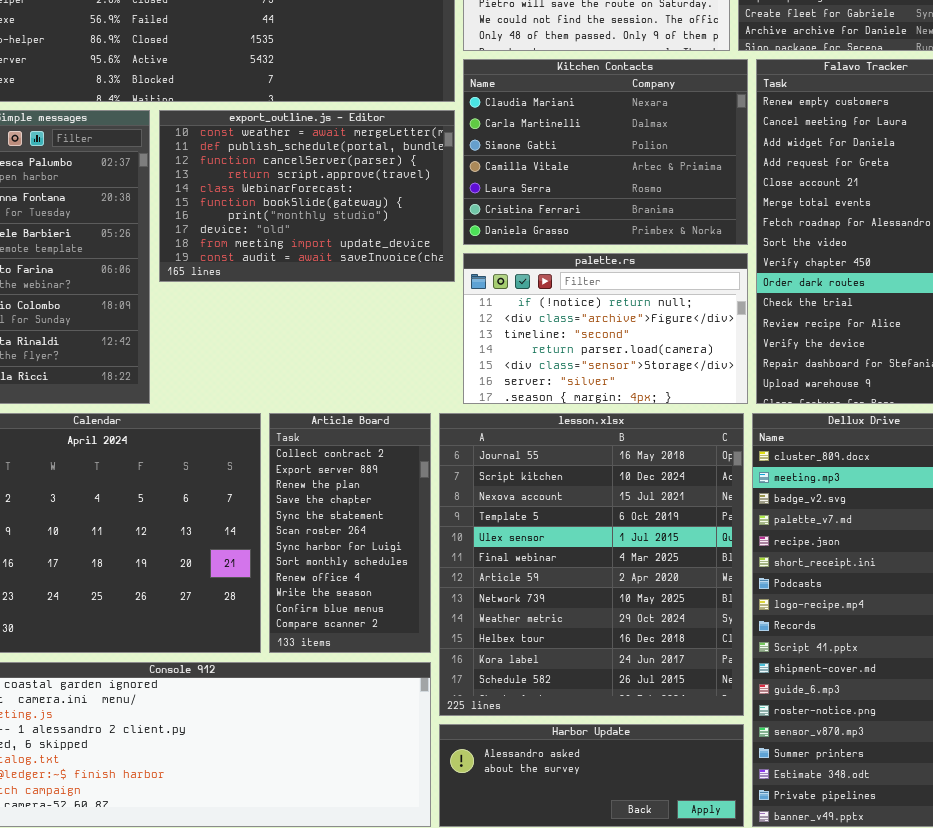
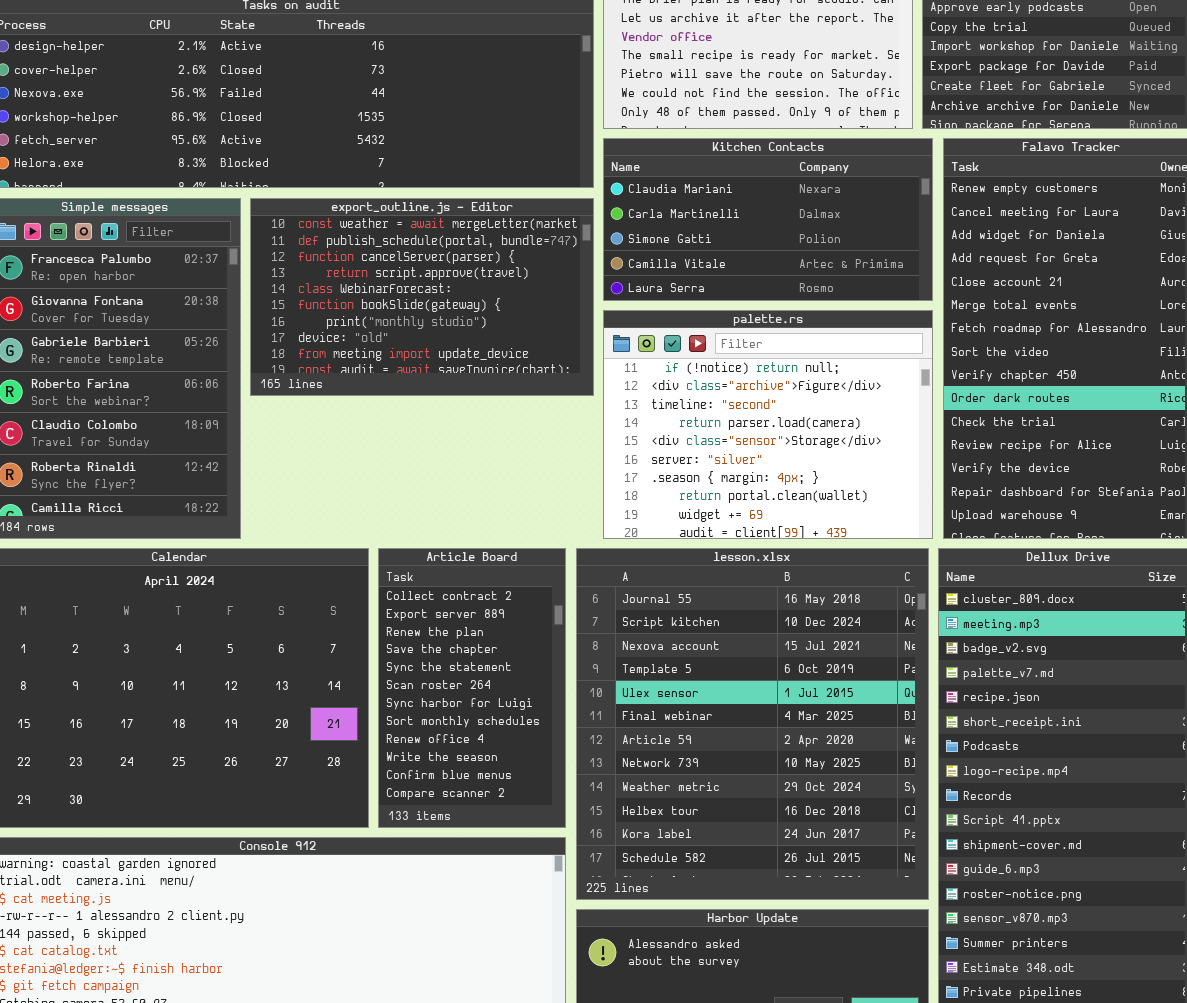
Kitchen Contacts: [463,59,748,245] -> [603,138,933,301], resized
palette.rs: [463,253,748,404] -> [603,310,933,539], resized

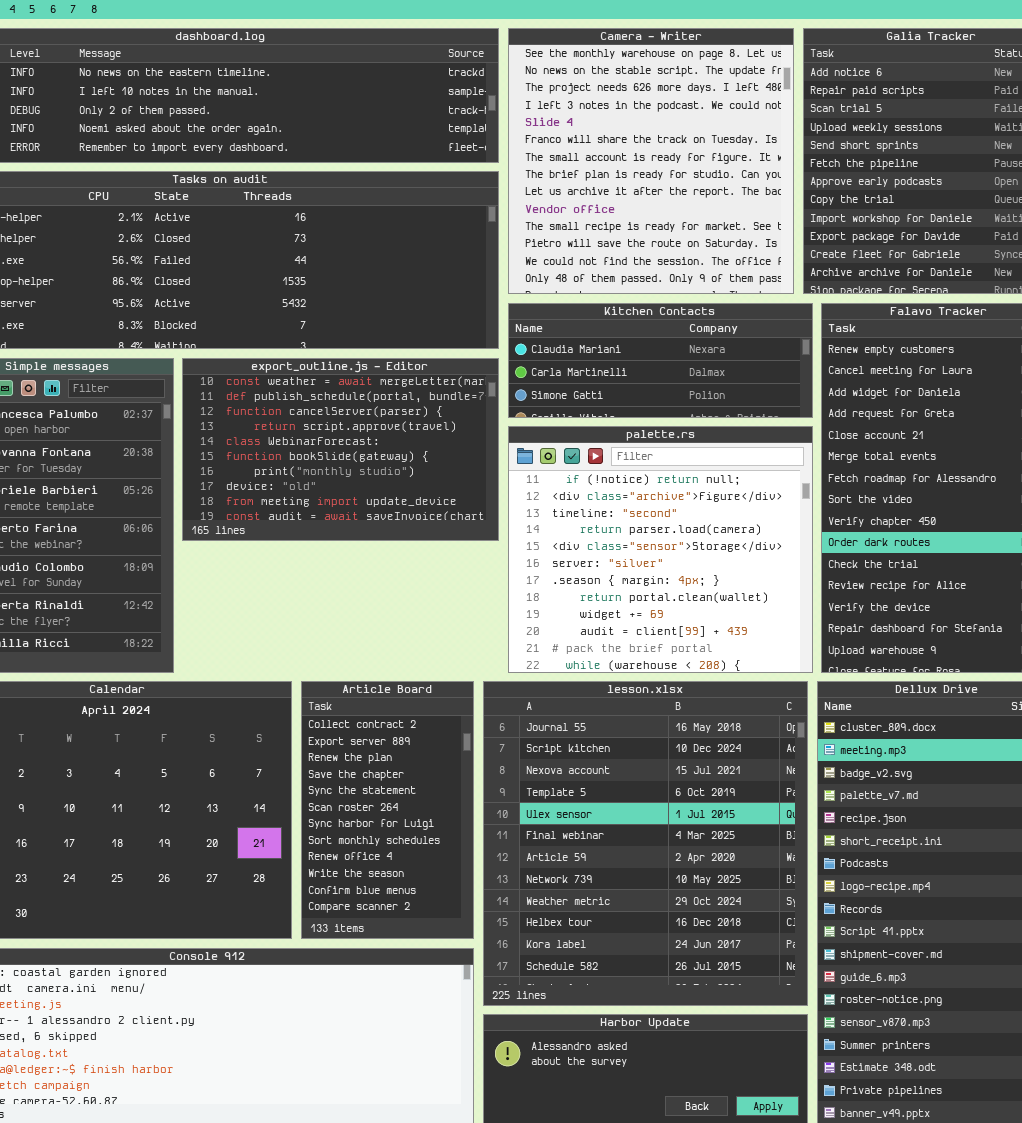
Kitchen Contacts: [603,138,933,301] -> [508,303,813,418], resized
palette.rs: [603,310,933,539] -> [508,426,813,673], resized

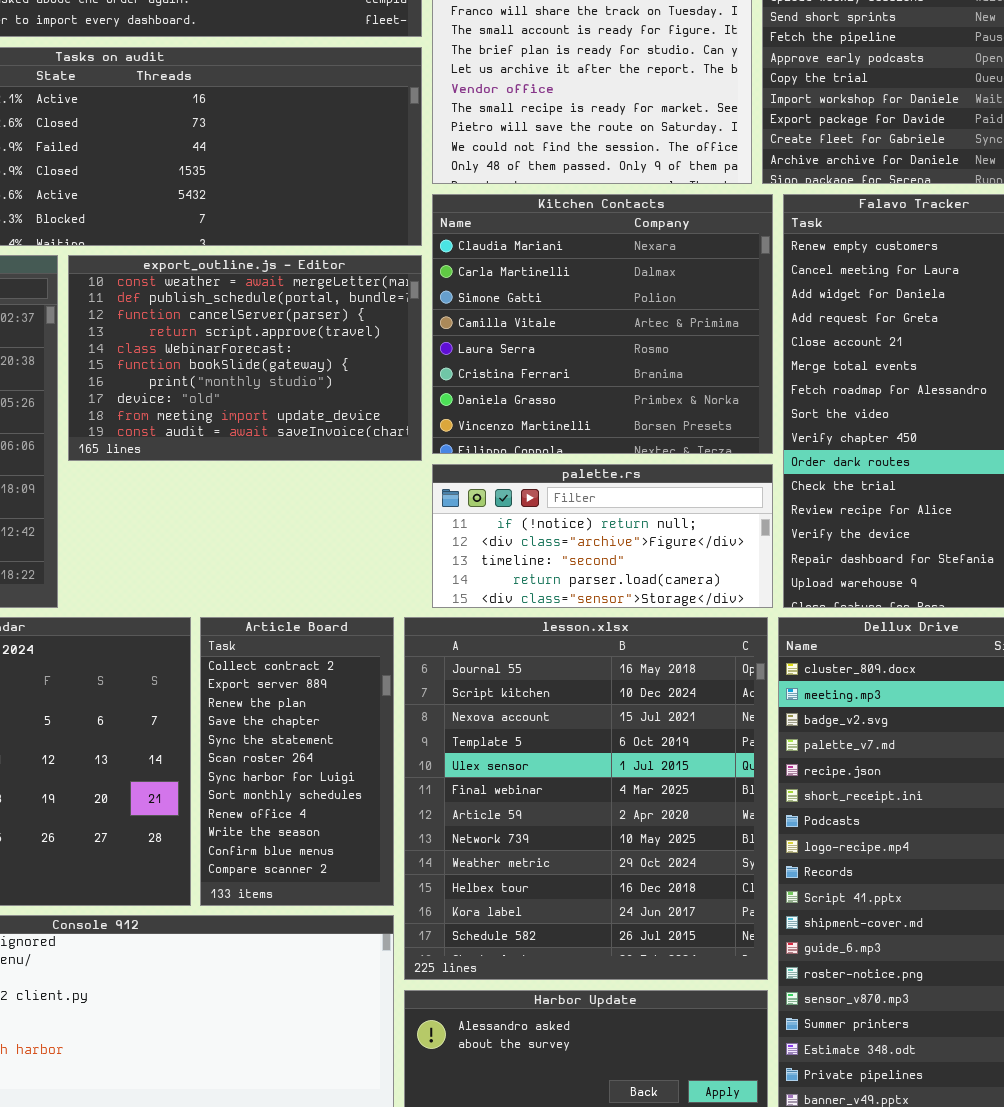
Kitchen Contacts: [508,303,813,418] -> [432,194,773,454], resized
palette.rs: [508,426,813,673] -> [432,464,773,608], resized

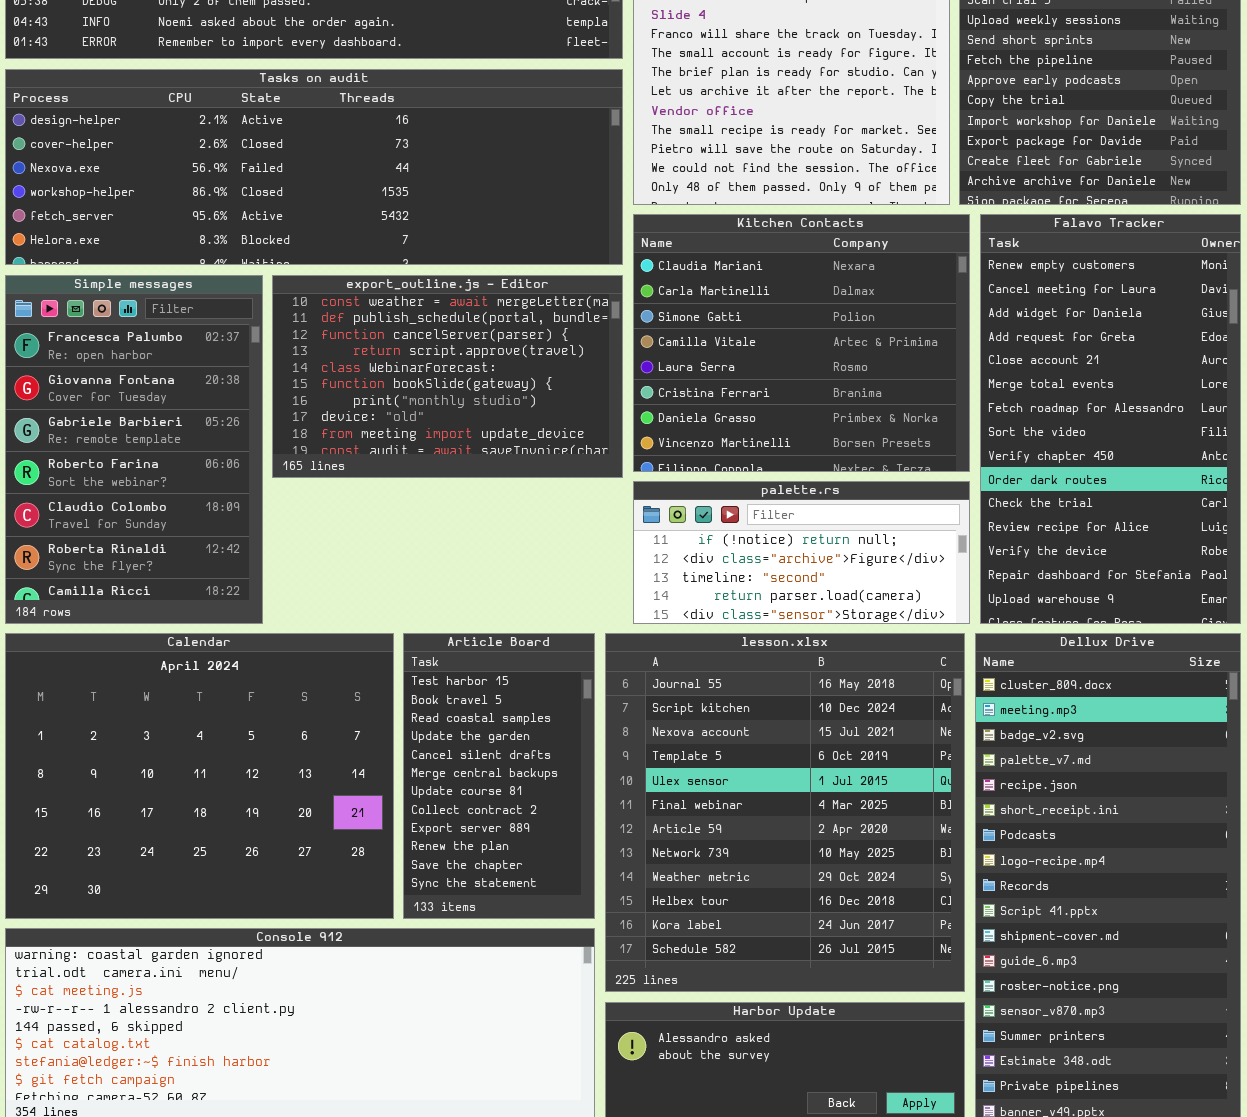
Article Board: [200,617,394,906] -> [403,633,595,919], scrolled up 7 rows

